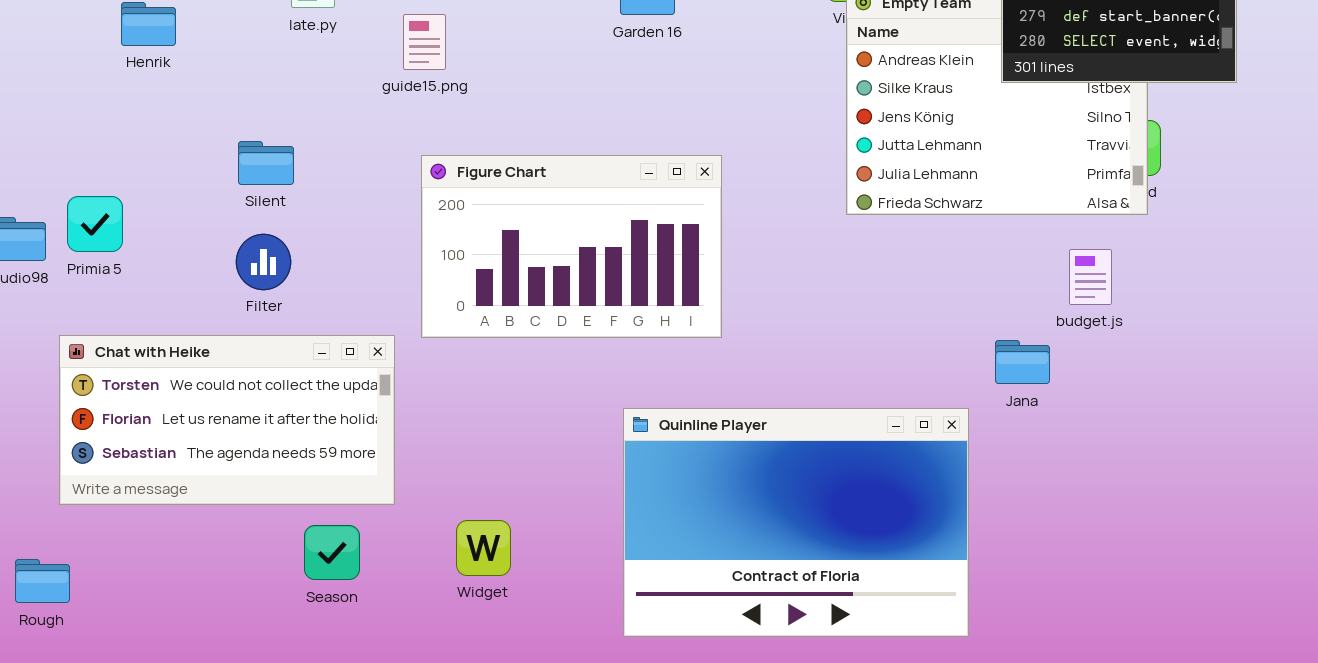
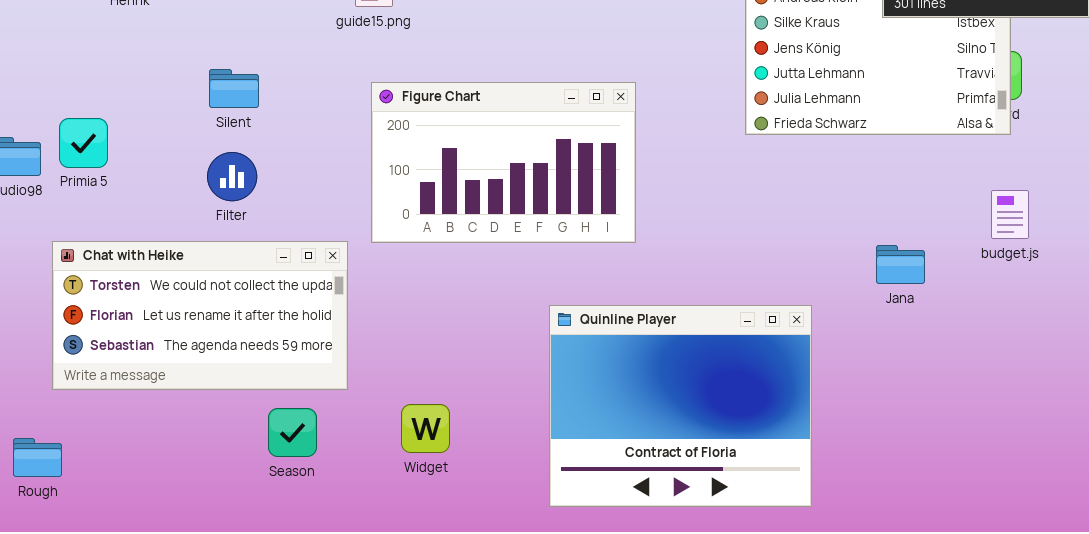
budget.js: [1069,249,1112,305] -> [991,190,1029,239], moved
Quinline Player: [623,408,969,637] -> [549,305,812,507], resized

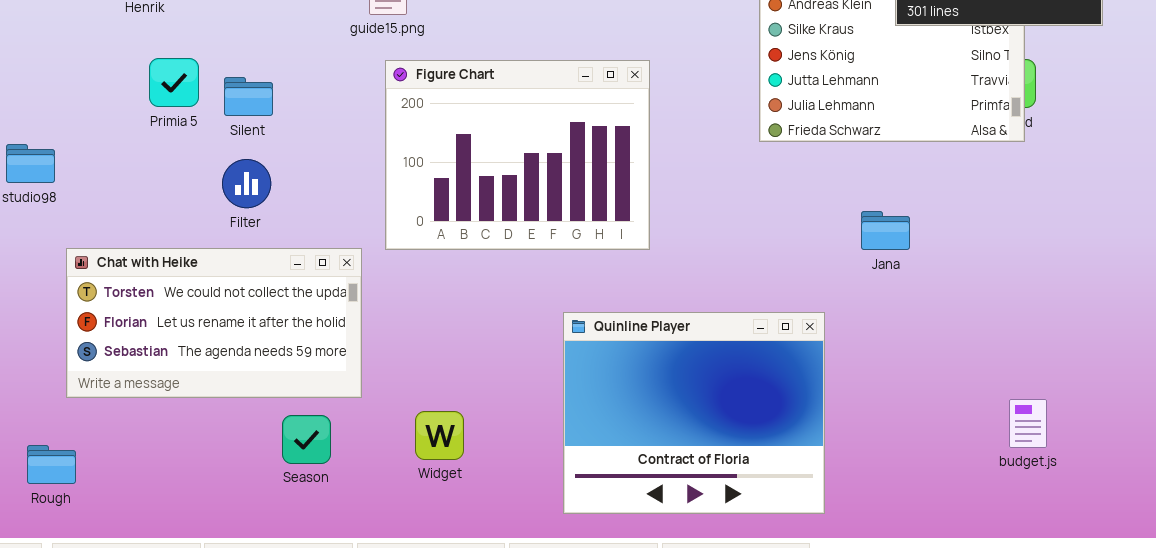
Figure Chart: [371,82,636,243] -> [385,60,650,250], resized
Primia 5: [59,118,108,168] -> [149,58,199,107], moved
budget.js: [991,190,1029,239] -> [1009,399,1047,448], moved
Jana: [876,245,925,284] -> [861,211,910,250], moved

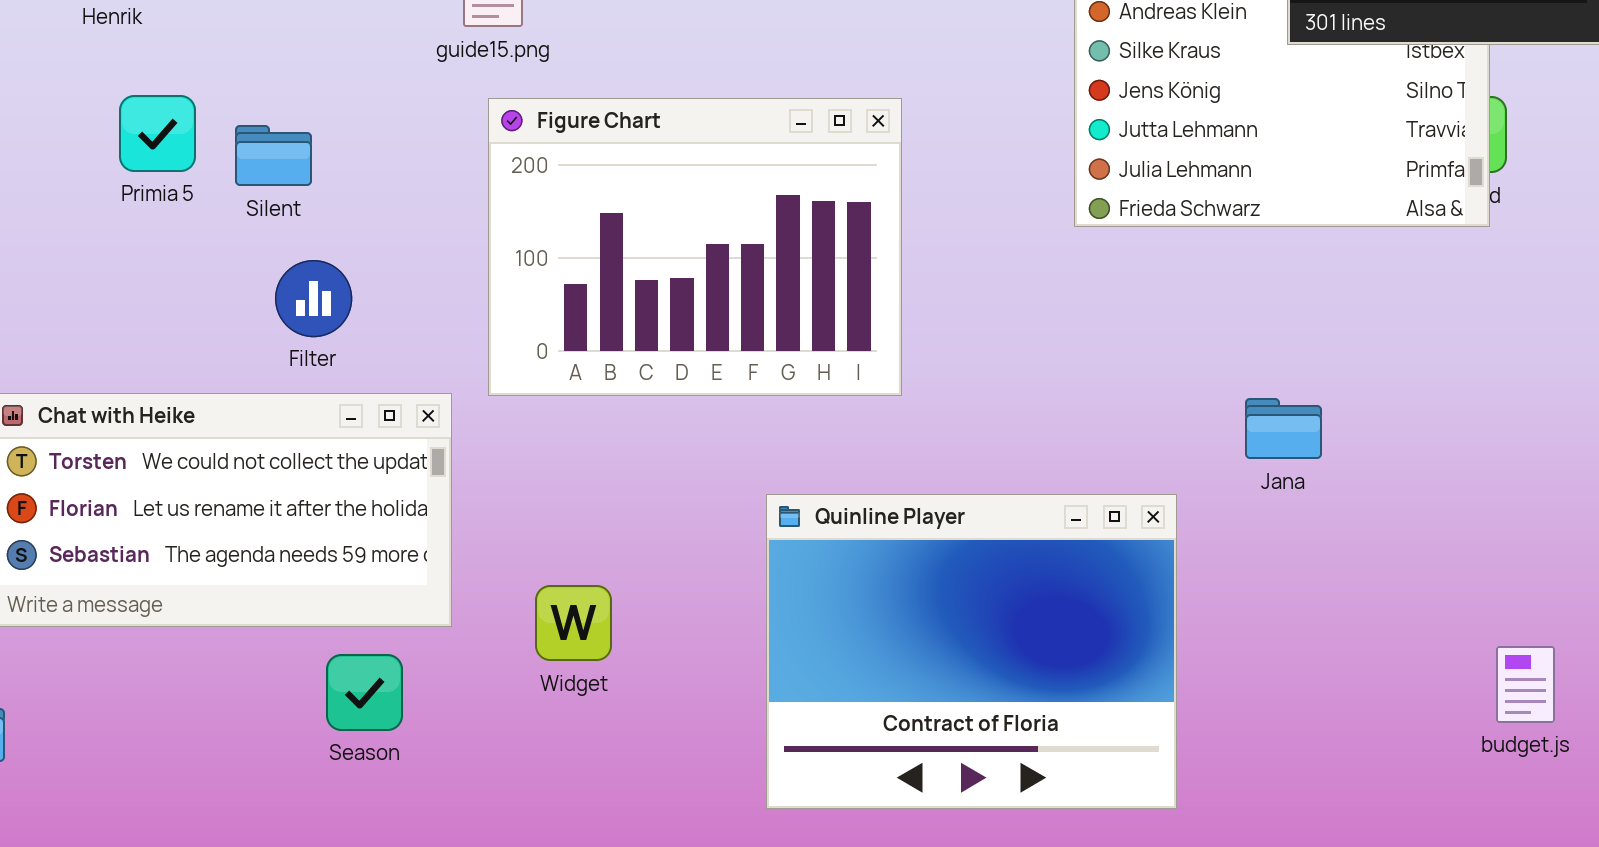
Filter: [222,159,271,208] -> [275,260,352,337], moved
Jana: [861,211,910,250] -> [1245,398,1322,459], moved
budget.js: [1009,399,1047,448] -> [1496,646,1555,723], moved
Widget: [415,411,464,460] -> [535,585,612,661], moved

